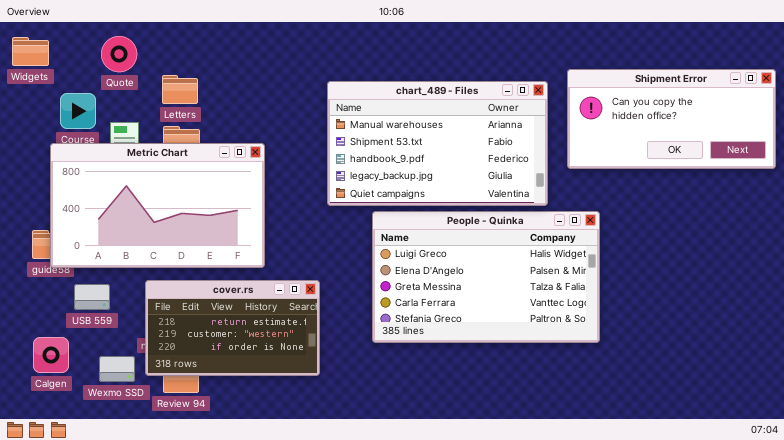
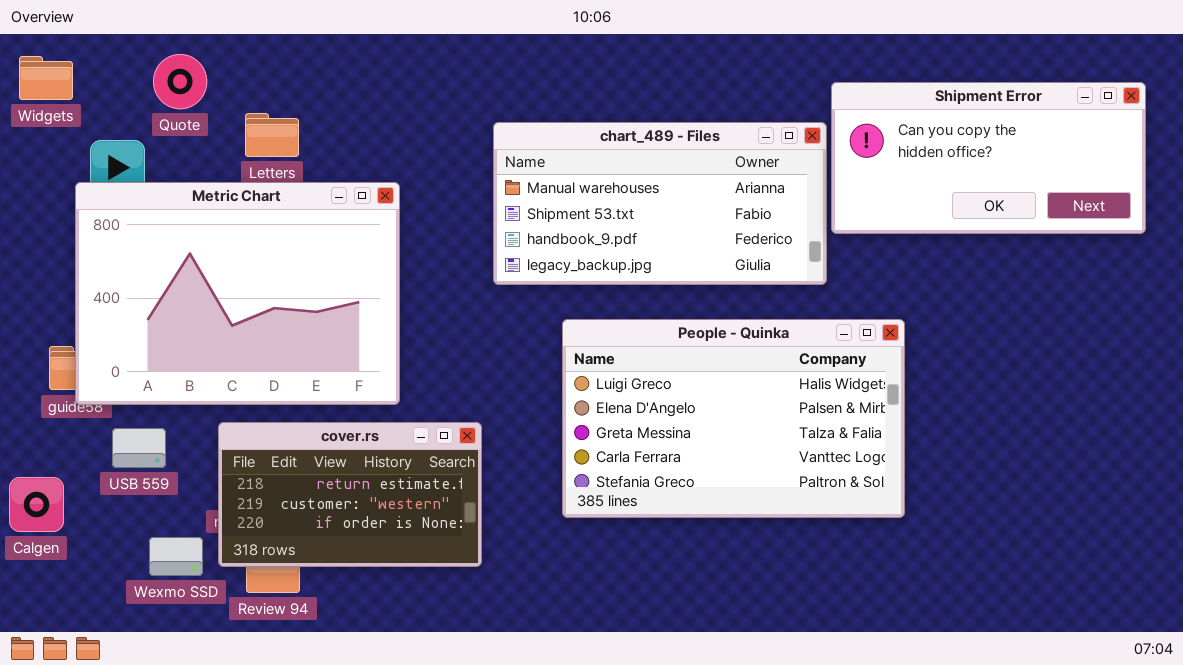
Shipment Error: [567,69,776,169] -> [831,82,1146,234], moved
chart_489 - Files: [327,81,548,206] -> [493,122,827,285], resized
Metric Chart: [50,143,265,268] -> [75,182,400,405], resized
Calgen: [33,337,69,373] -> [9,477,64,532], moved

